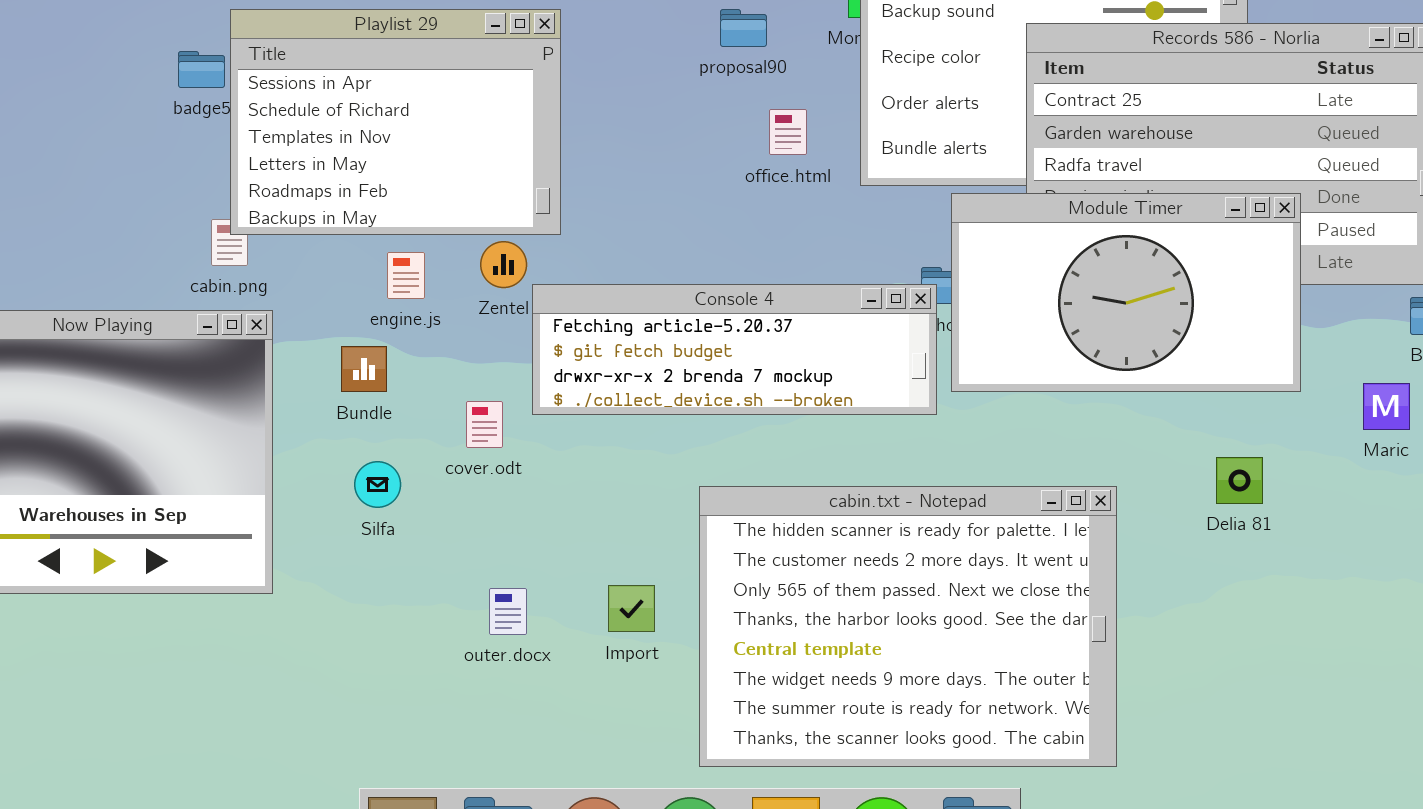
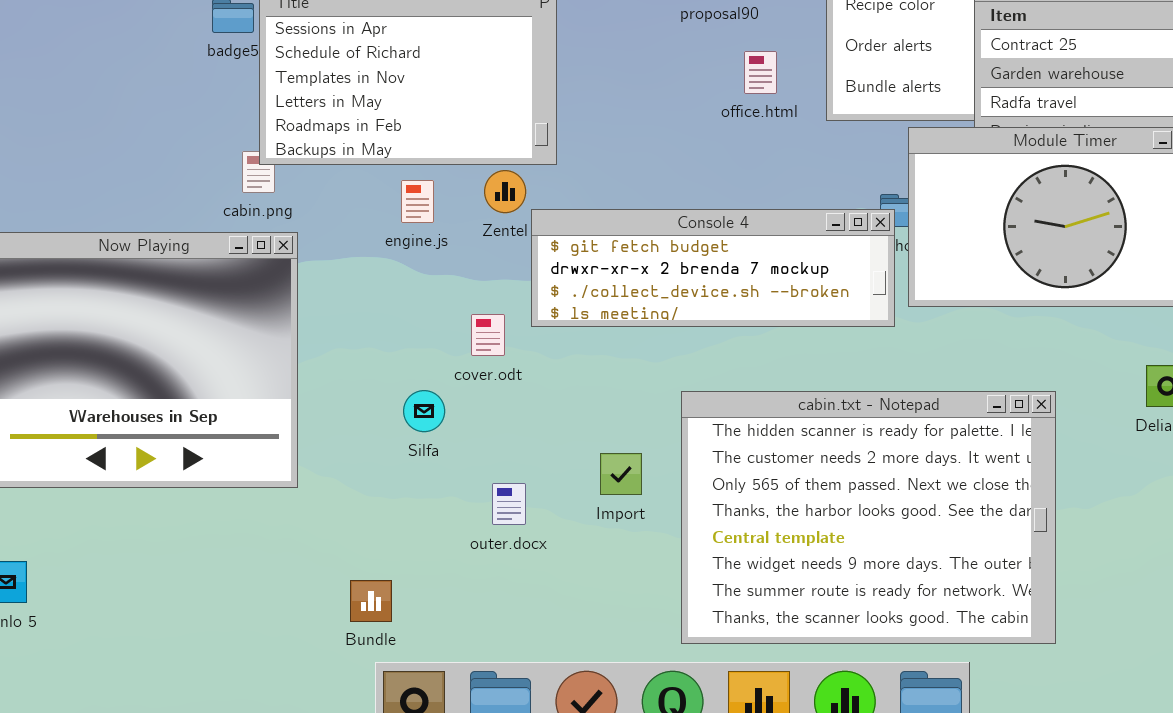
Console 4: [532,284,937,415] -> [531,209,895,327], scrolled down 1 row
Bundle: [341,346,387,392] -> [350,580,392,622], moved
Silfa: [354,461,401,508] -> [403,390,445,432], moved
Import: [608,585,655,632] -> [600,453,642,495], moved

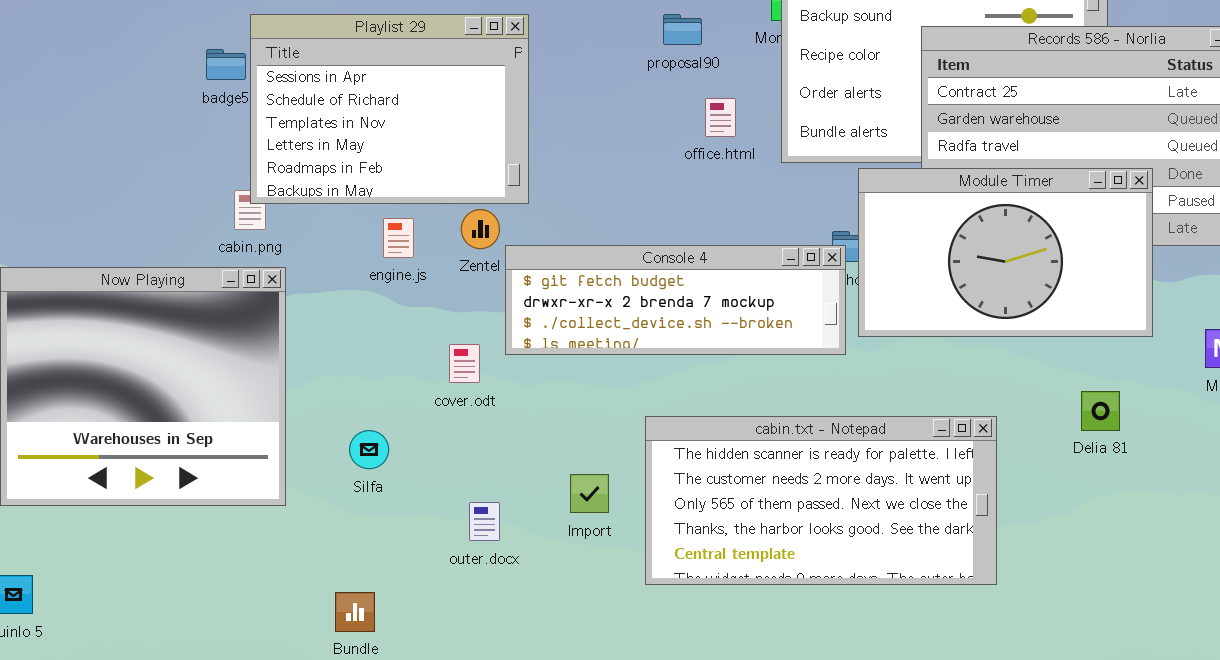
Silfa: [403,390,445,432] -> [349,430,389,469], moved
cabin.txt - Notepad: [681,391,1056,644] -> [645,416,997,585], resized

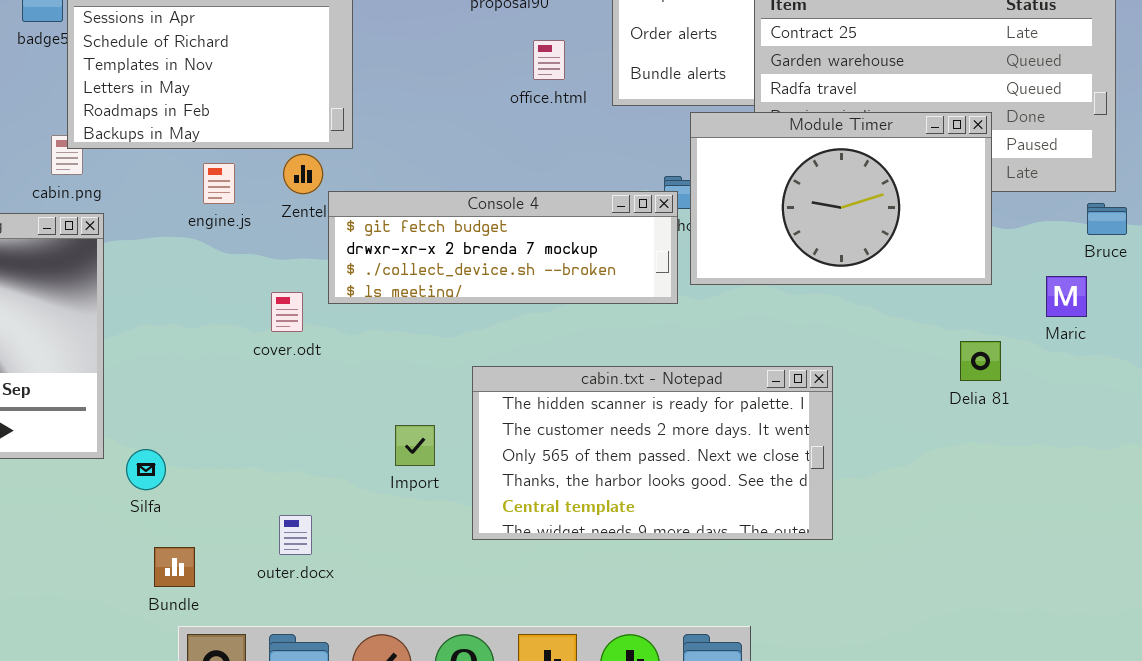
Delia 81: [1081,391,1120,431] -> [960,341,1001,381], moved
Silfa: [349,430,389,469] -> [126,449,166,490], moved
outer.docx: [469,502,500,541] -> [279,515,312,555], moved

